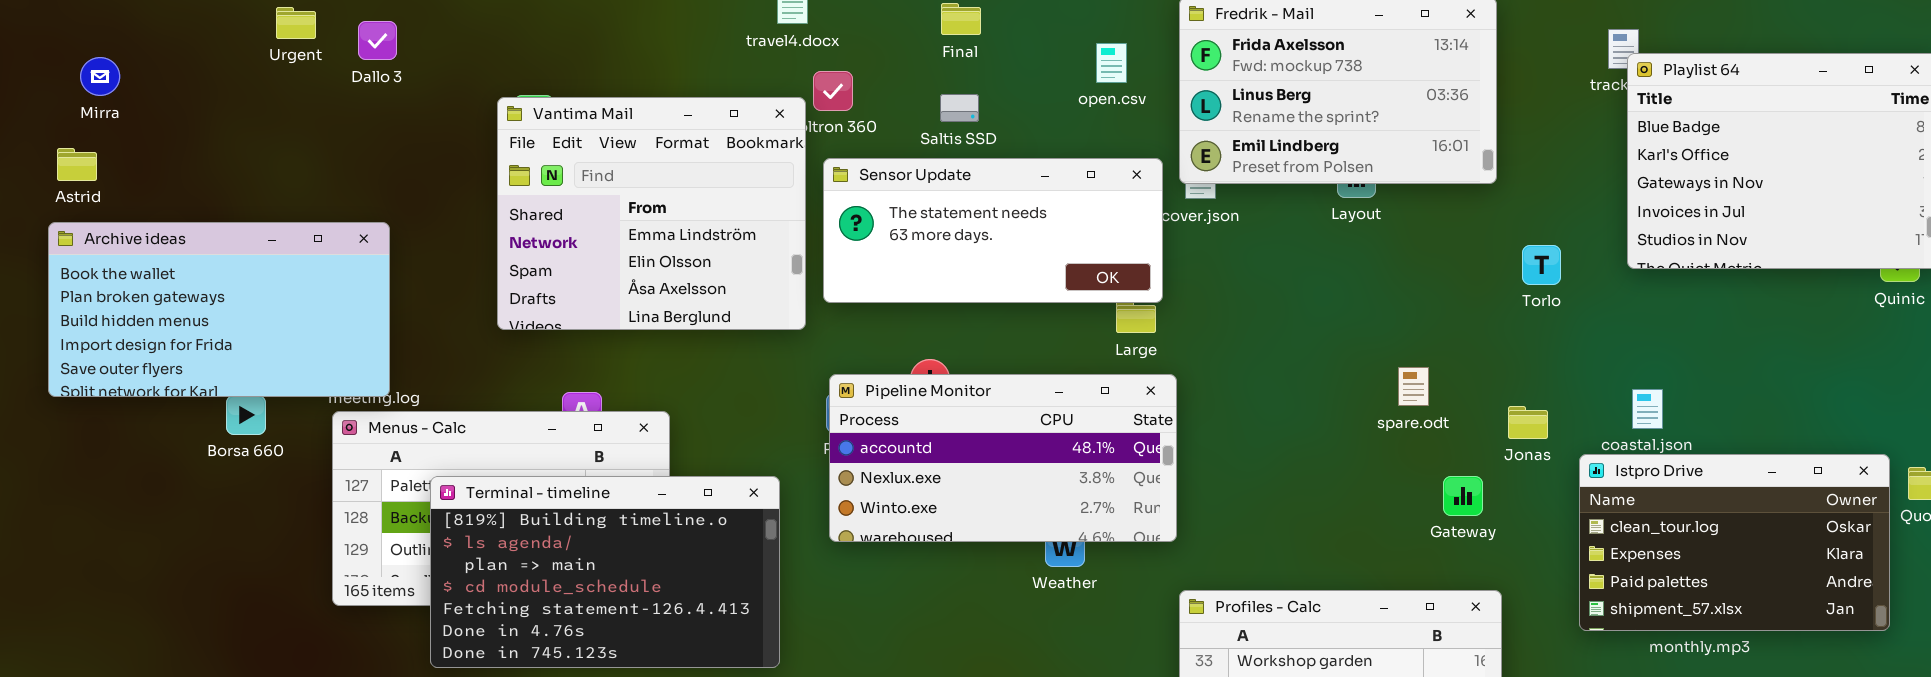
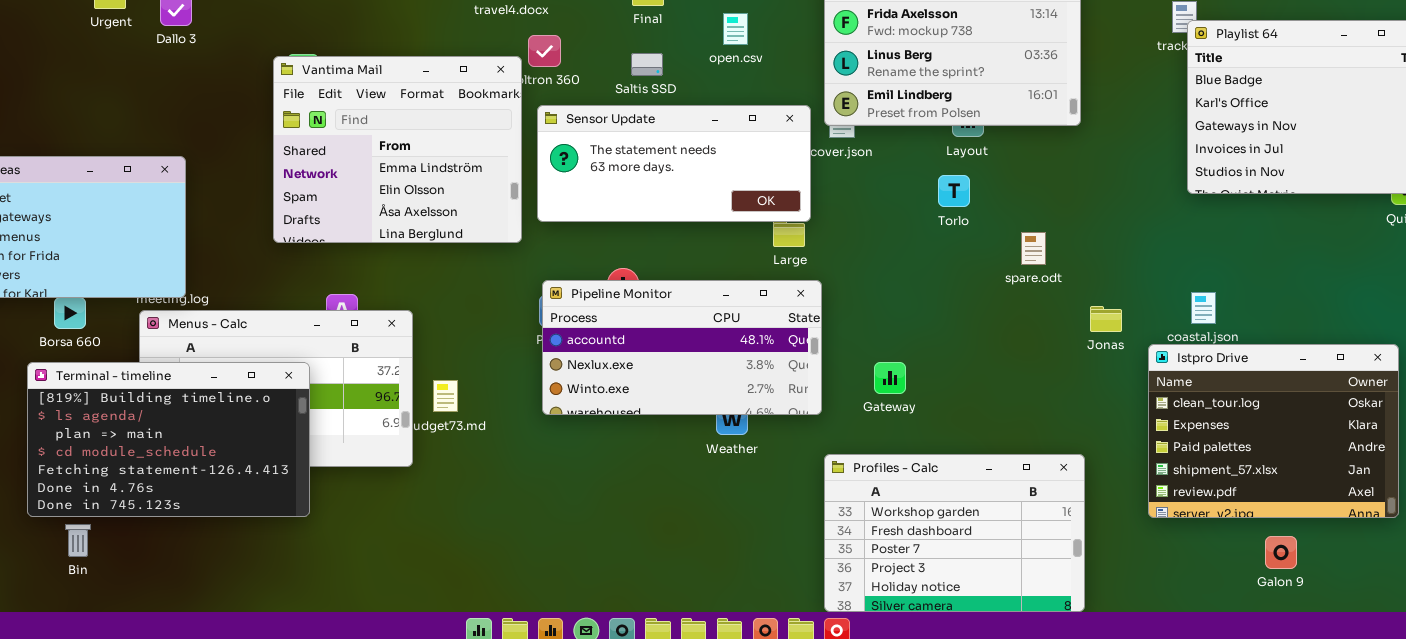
open.csv: [1096,43,1127,83] -> [723,13,748,45], moved
Torlo: [1522,245,1561,285] -> [938,175,970,207], moved
spare.odt: [1398,367,1429,406] -> [1021,232,1046,265], moved
Istpro Drive: [1579,454,1890,631] -> [1148,344,1399,518], resized
Terminal - timeline: [430,476,780,668] -> [27,362,310,517], moved
Gateway: [1443,476,1483,516] -> [874,362,906,394], moved

